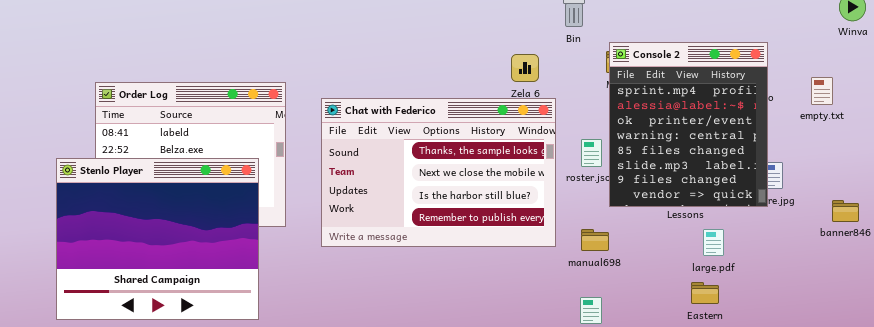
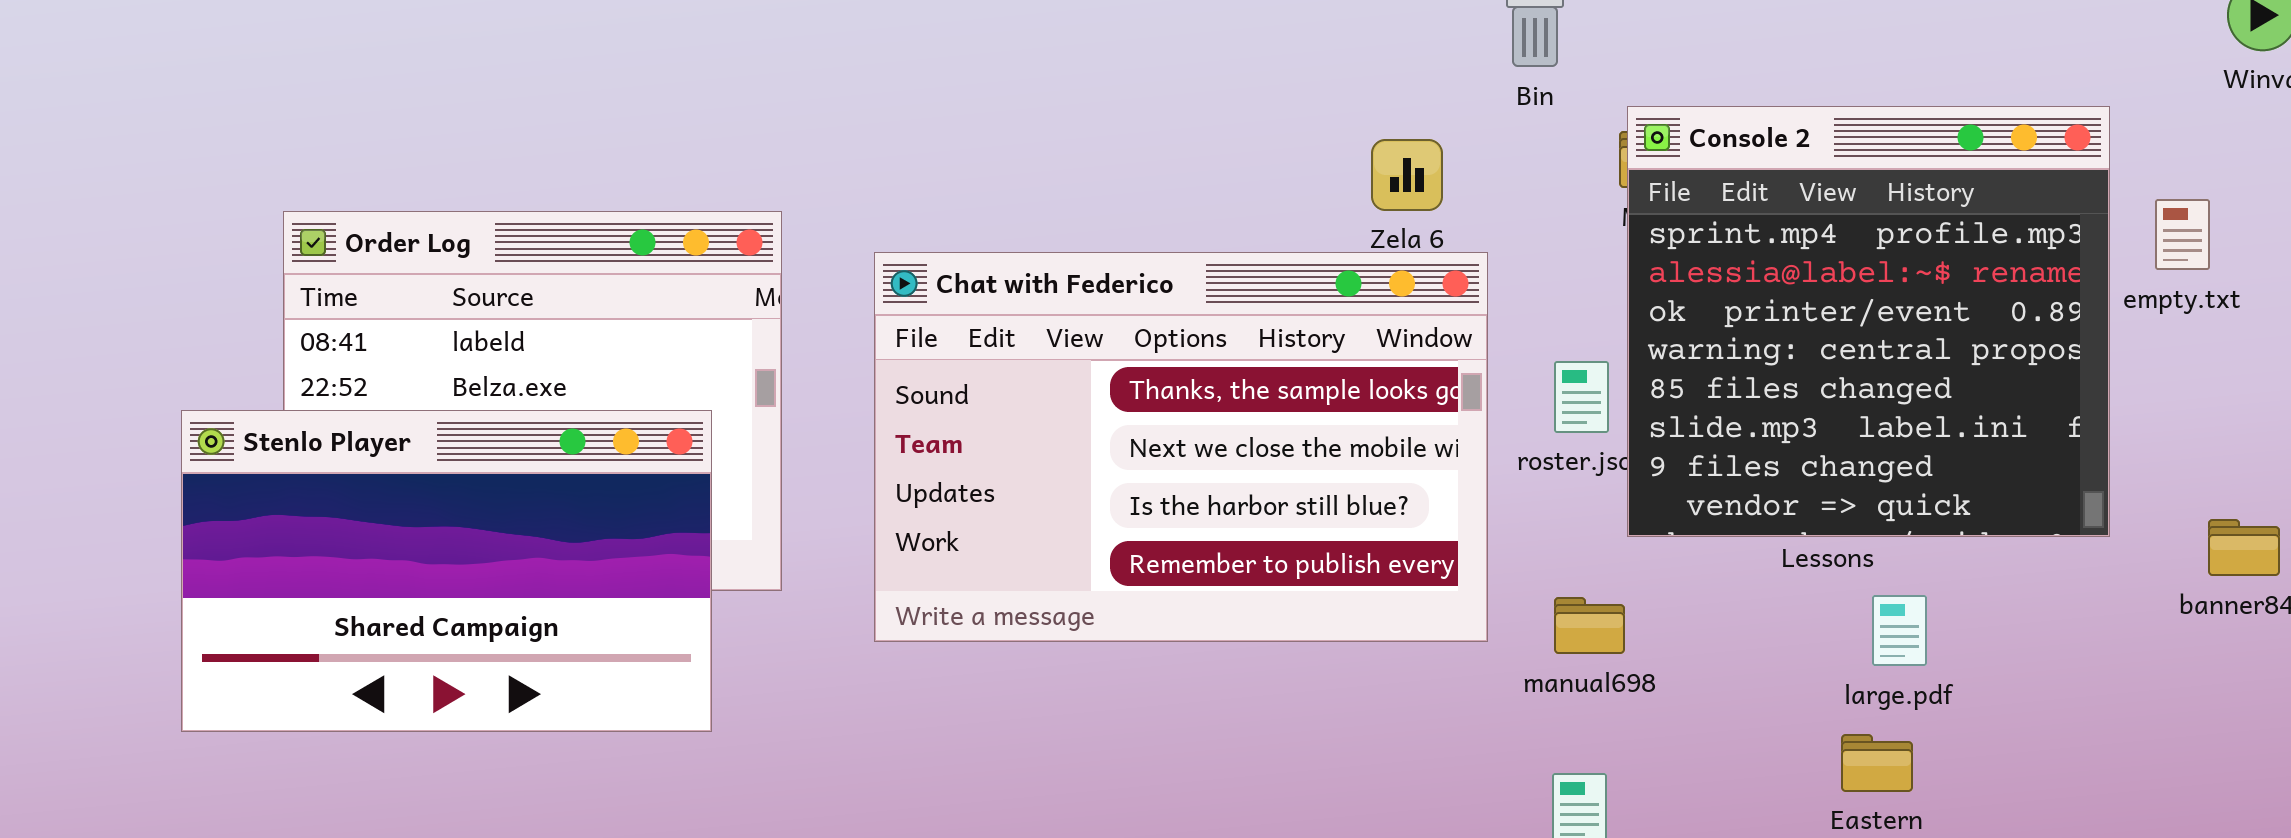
Console 2: [609,42,768,207] -> [1627,106,2110,537], resized
Stenlo Player: [56,158,259,320] -> [181,410,712,732], resized

